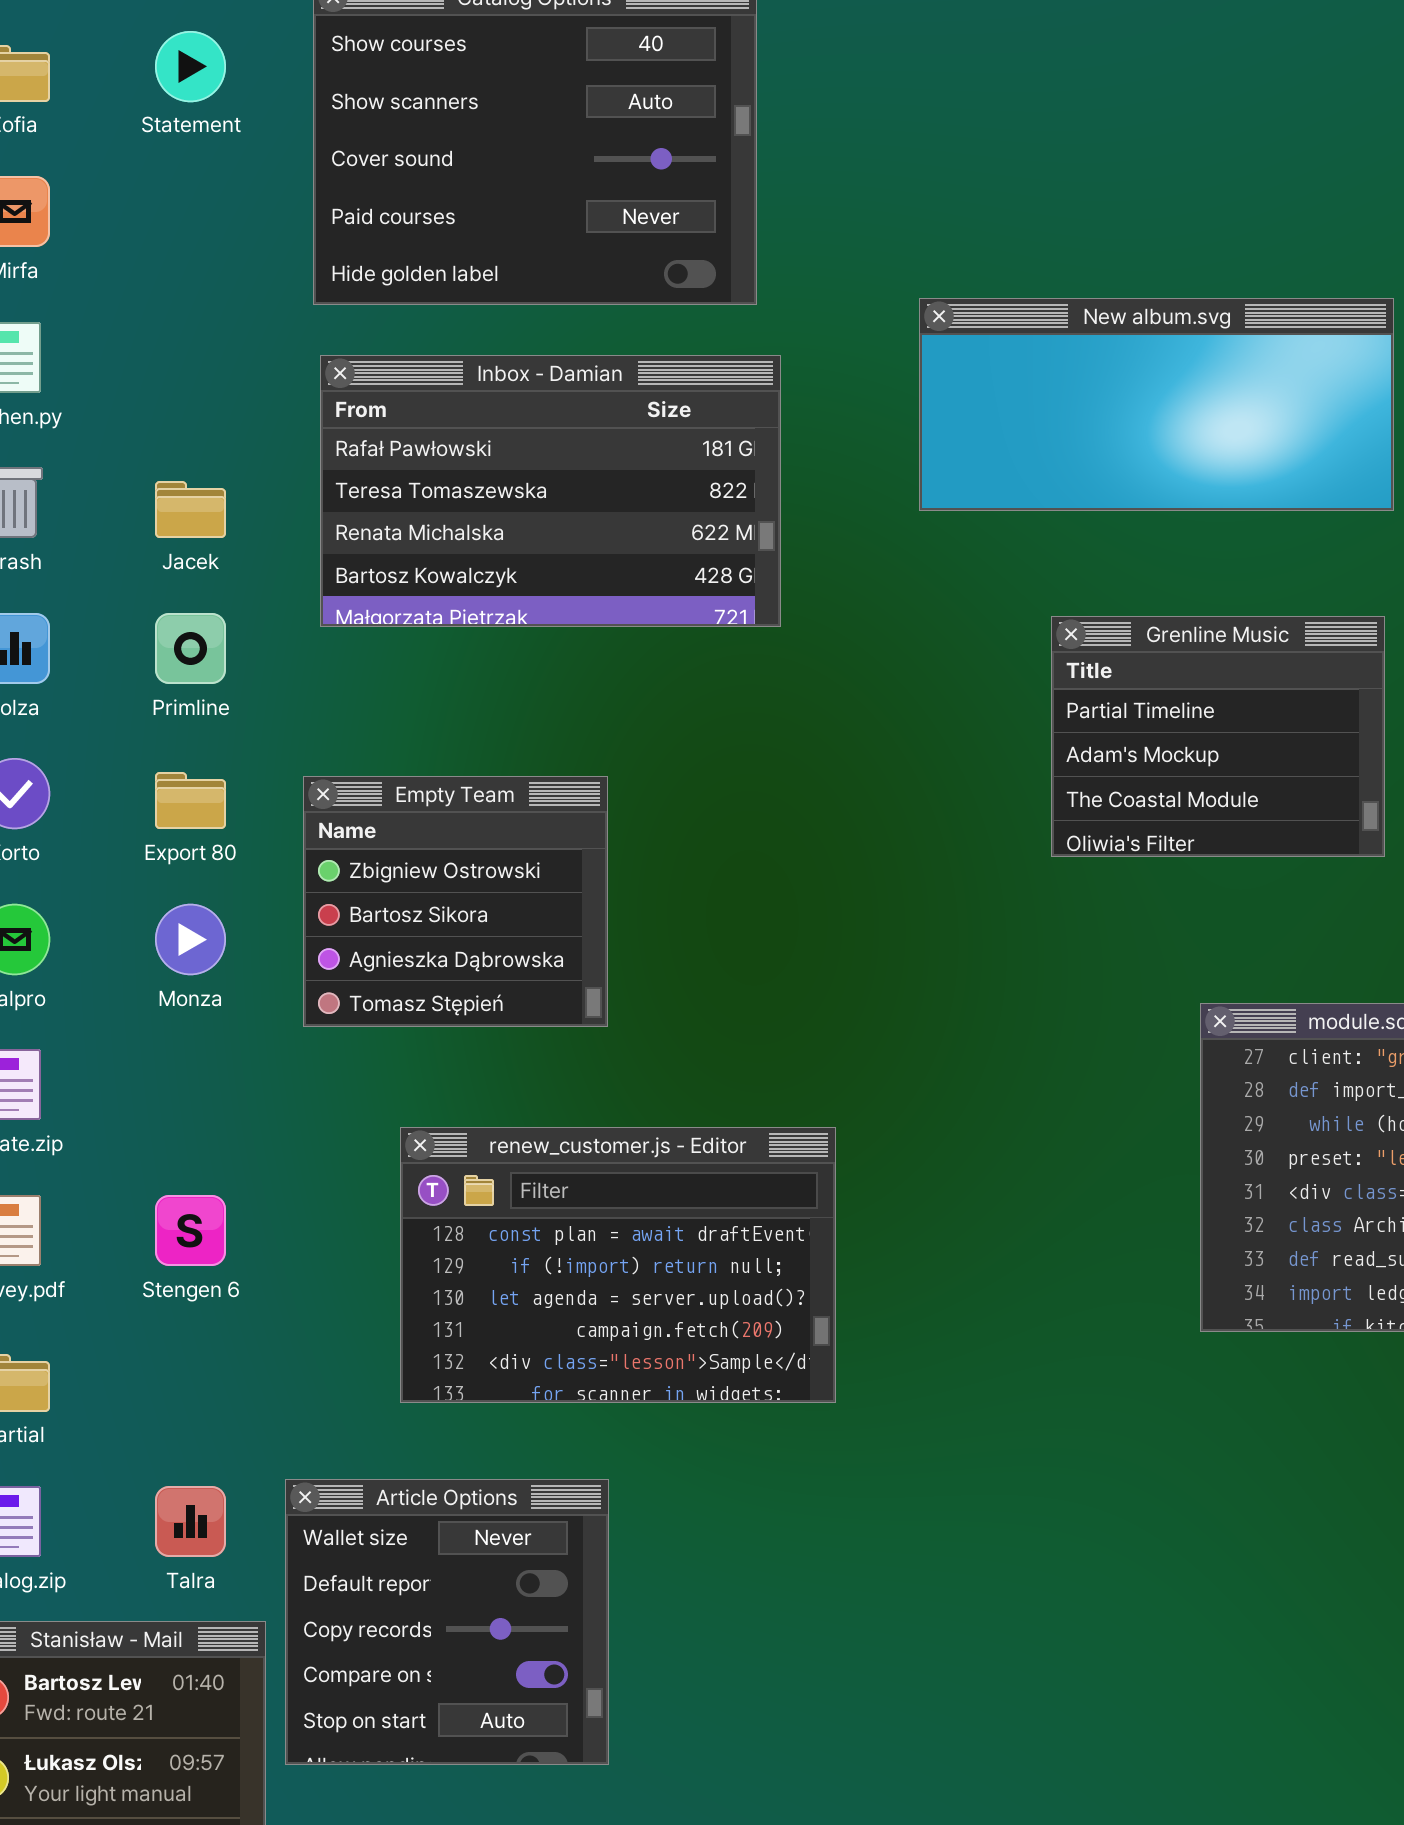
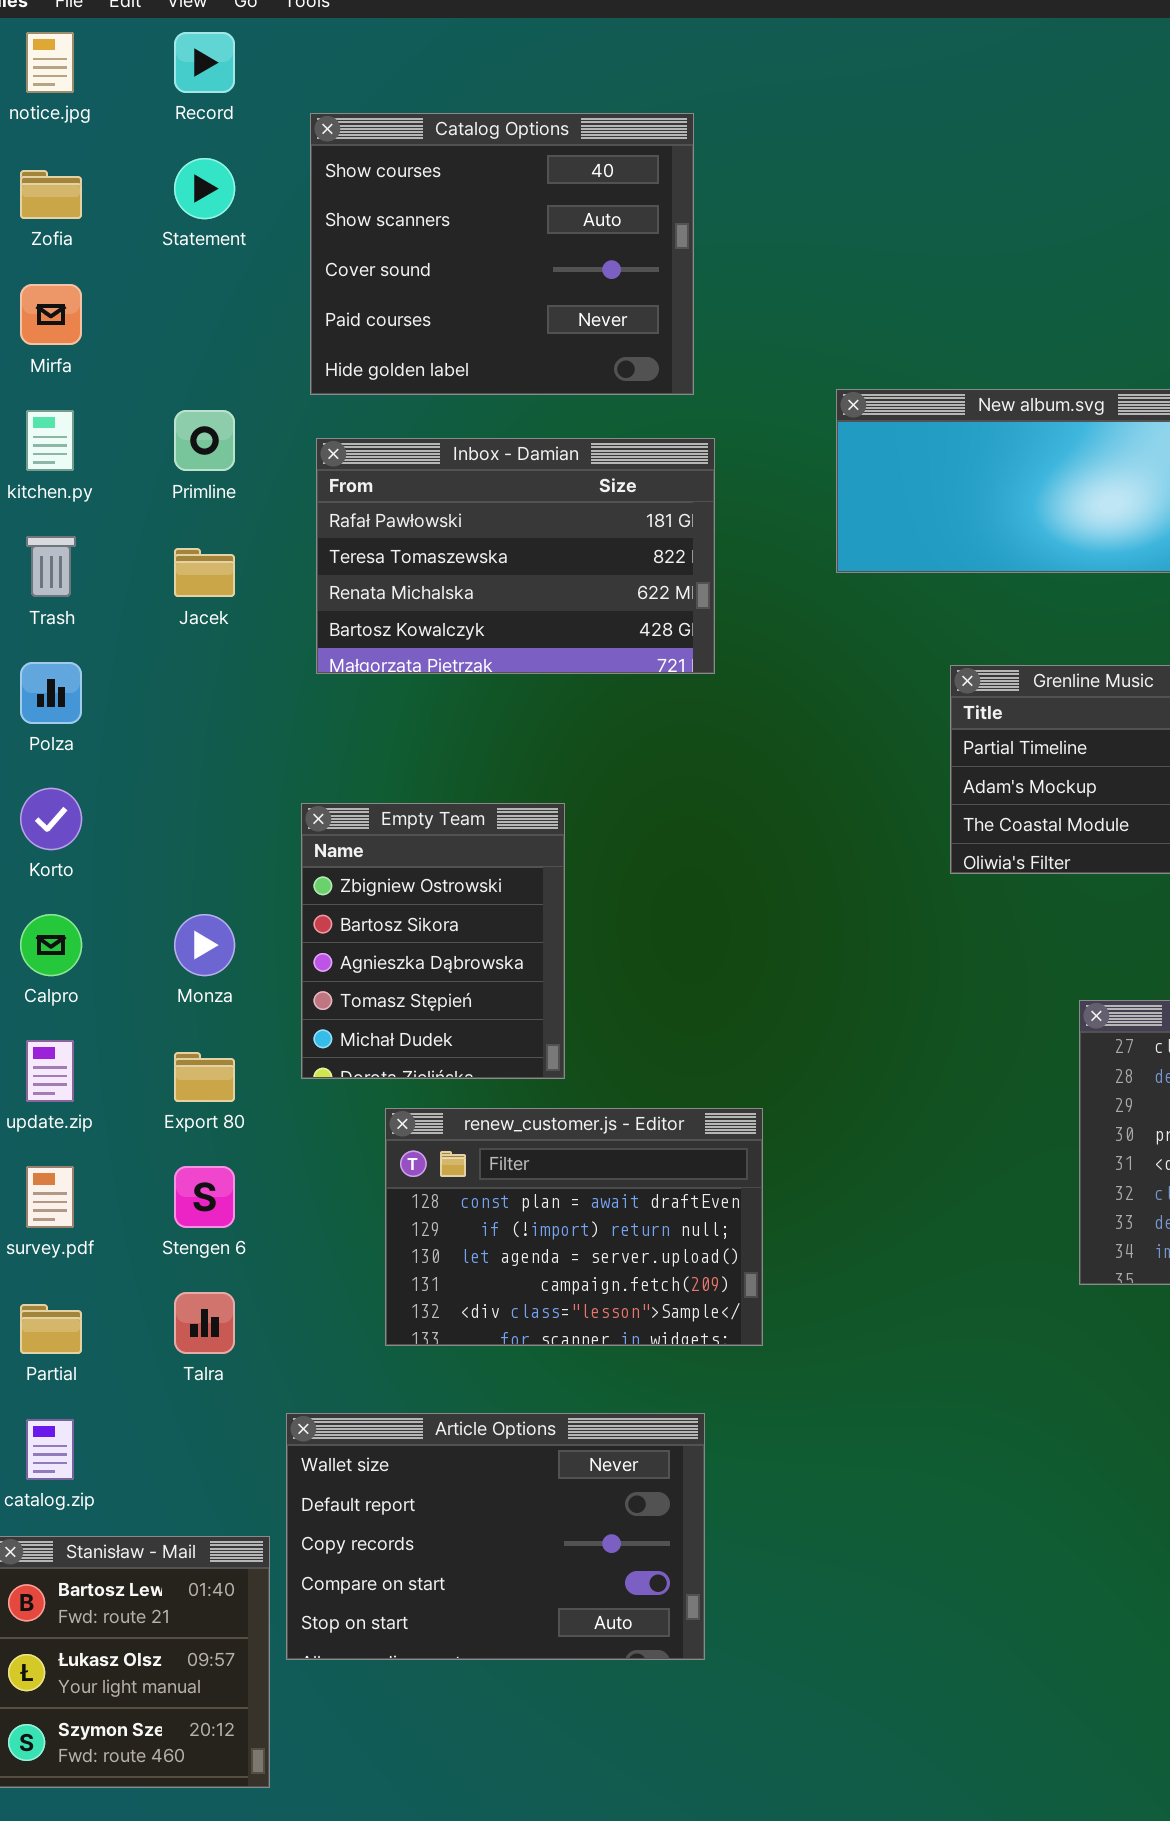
Primline: [155,613,226,684] -> [174,410,235,471], moved
Export 80: [155,772,226,829] -> [174,1052,235,1102], moved
Empty Team: [303,776,608,1027] -> [301,803,565,1079], resized
Article Options: [285,1479,609,1765] -> [286,1413,705,1660], resized
Talra: [155,1486,226,1557] -> [174,1292,235,1354], moved

